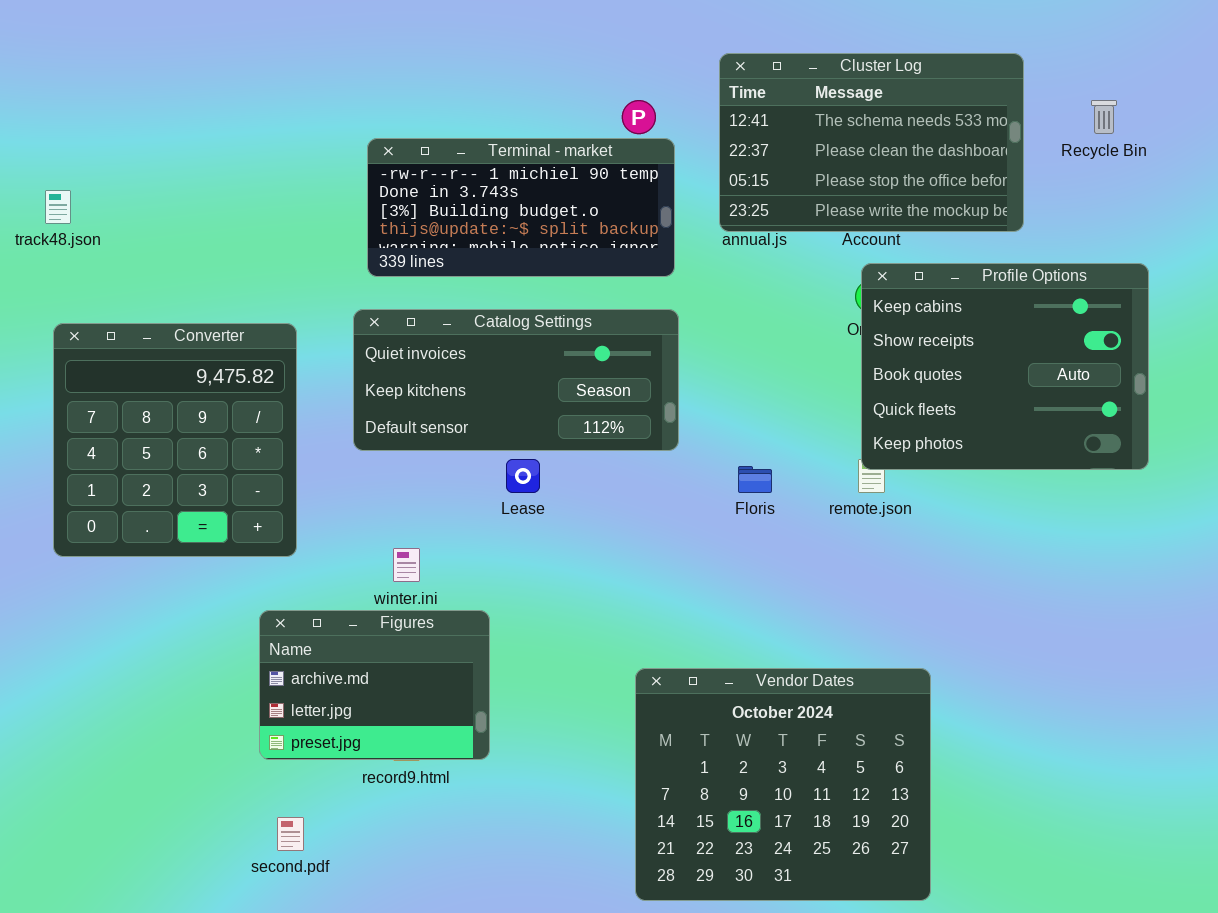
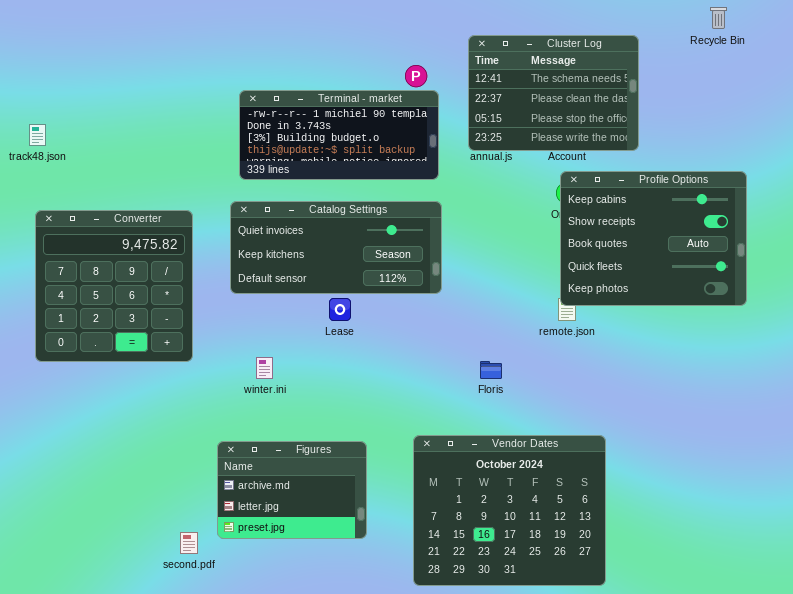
Cluster Log: [719,53,1024,232] -> [468,35,639,151], resized
Recycle Bin: [1091,100,1117,134] -> [710,7,727,29], moved
Floris: [738,466,772,493] -> [480,361,502,379], moved
Figures: [259,610,490,760] -> [217,441,367,539], moved

